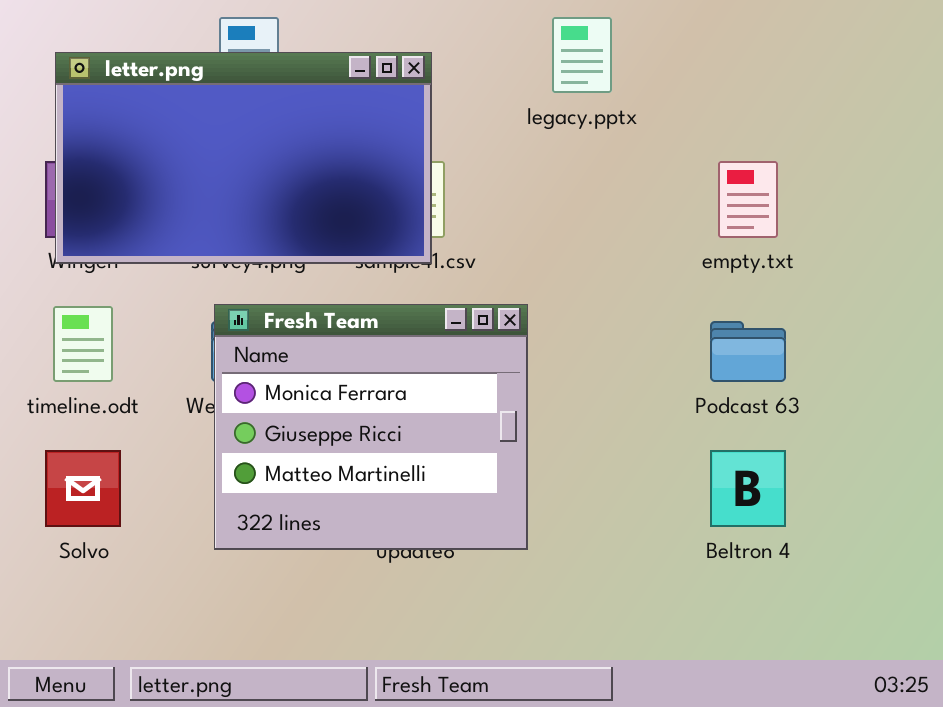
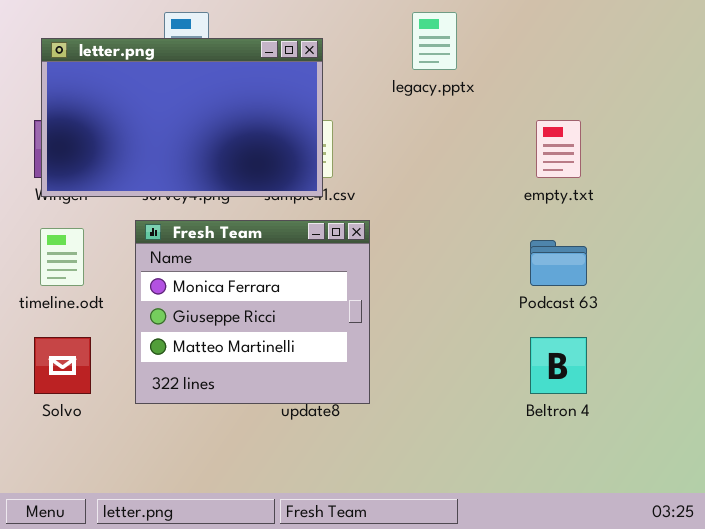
Fresh Team: [214,304,528,550] -> [135,220,370,404], moved

